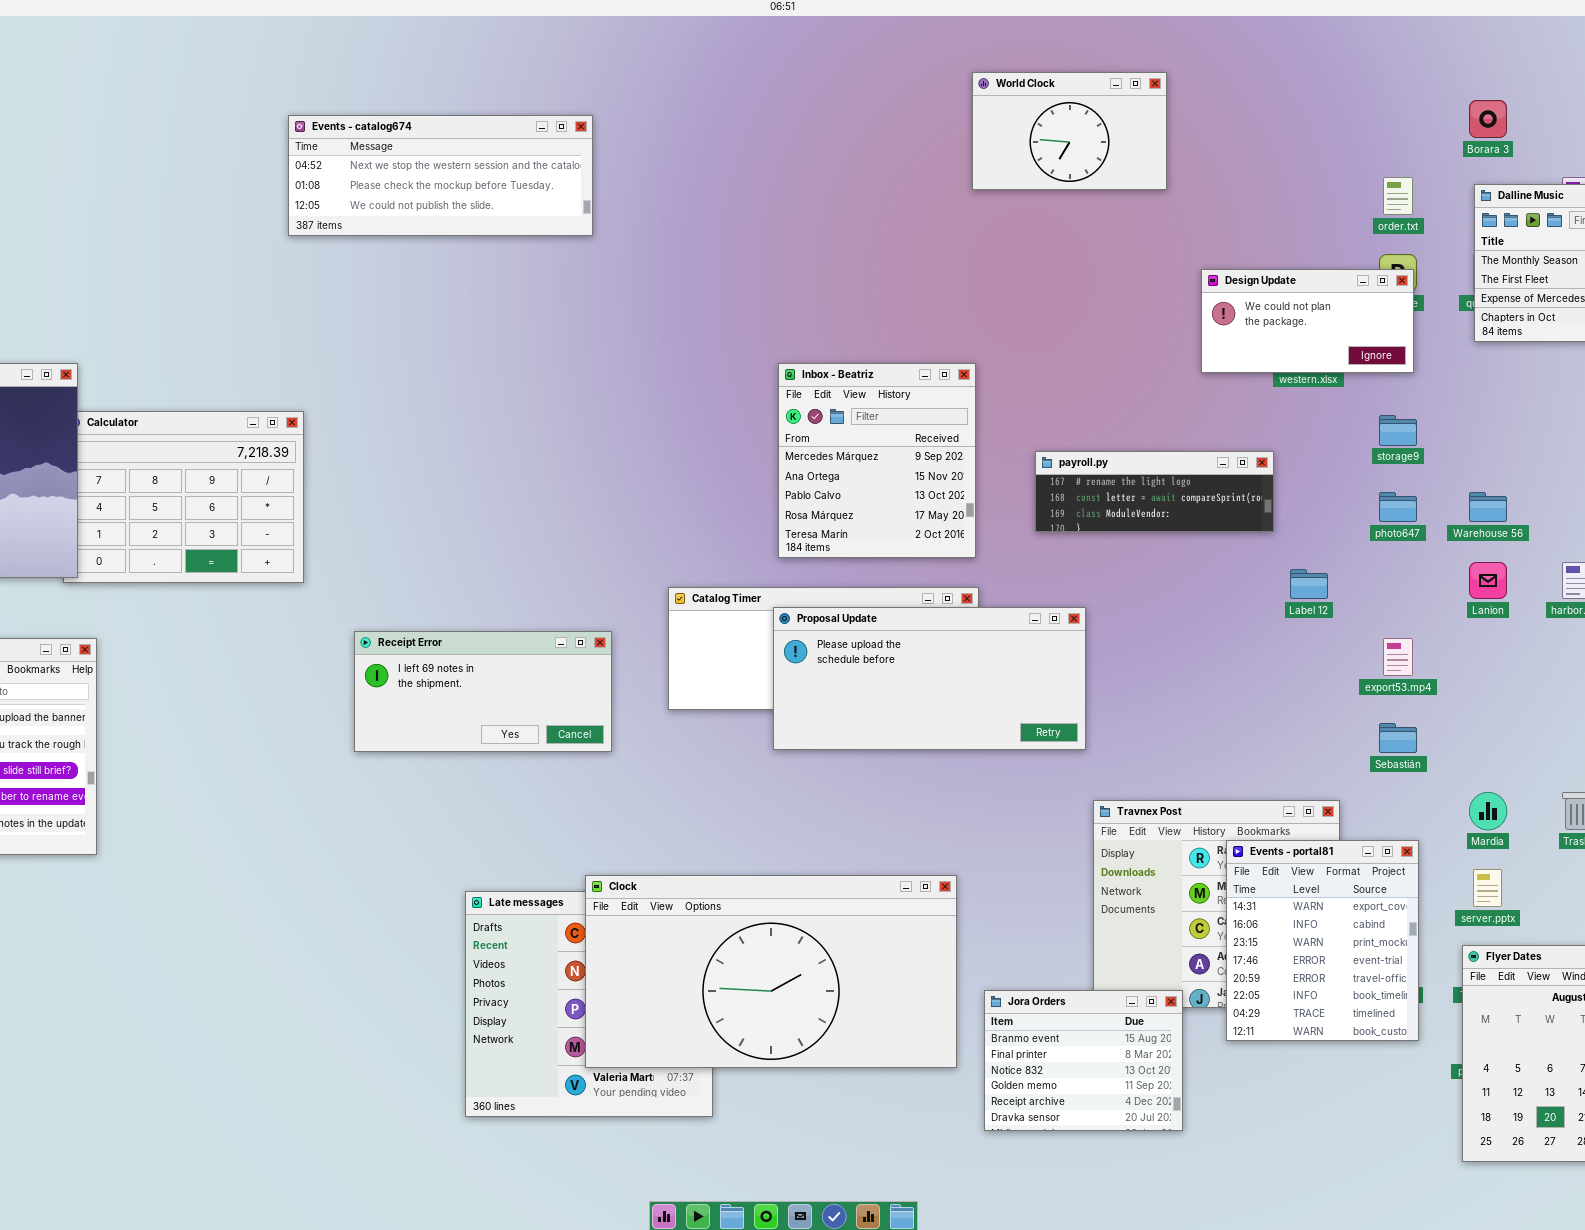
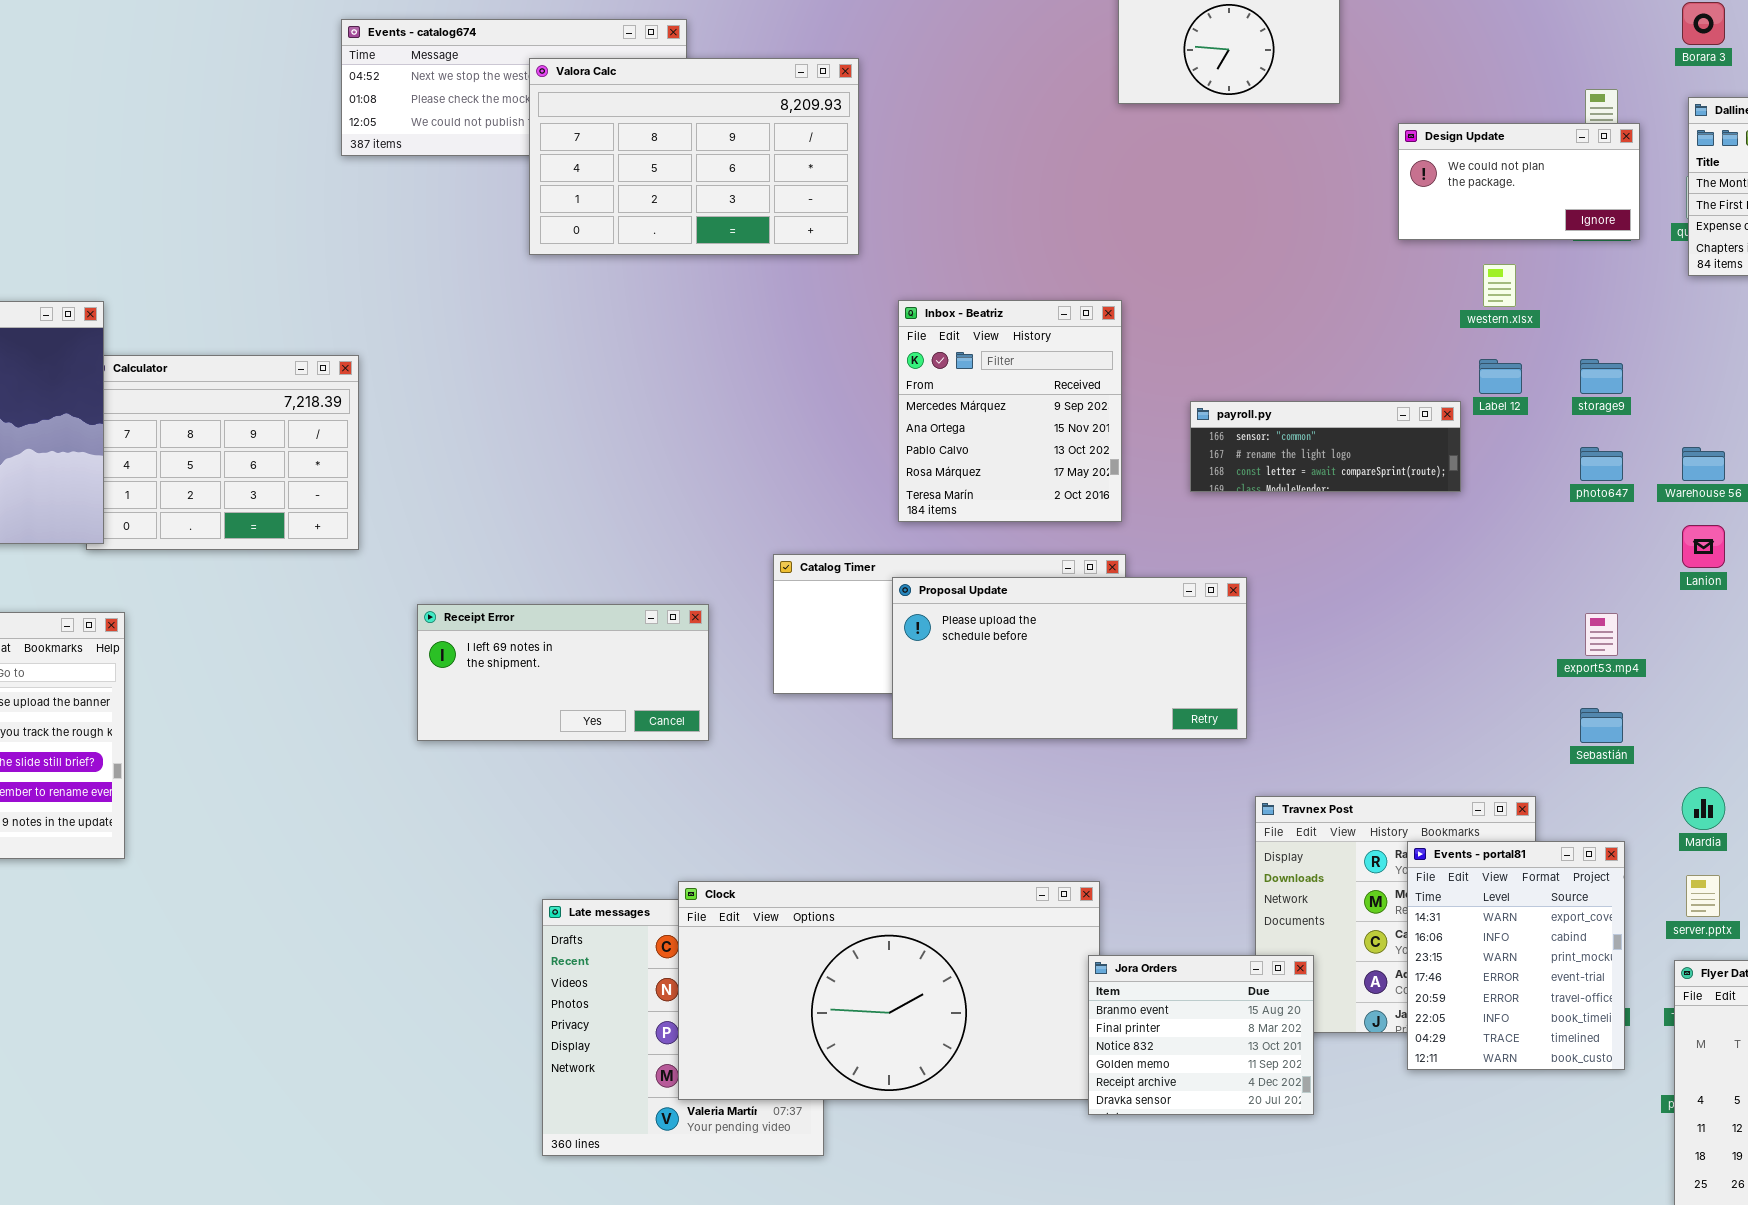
Valora Calc: none -> [529,58,859,255], opened
Design Update: [1201,269,1414,373] -> [1398,123,1640,240], moved
payroll.py: [1035,451,1274,532] -> [1190,401,1461,492], scrolled up 1 row
Label 12: [1290,569,1328,599] -> [1479,359,1522,394], moved
Jora Orders: [984,990,1183,1131] -> [1088,955,1314,1115], moved

